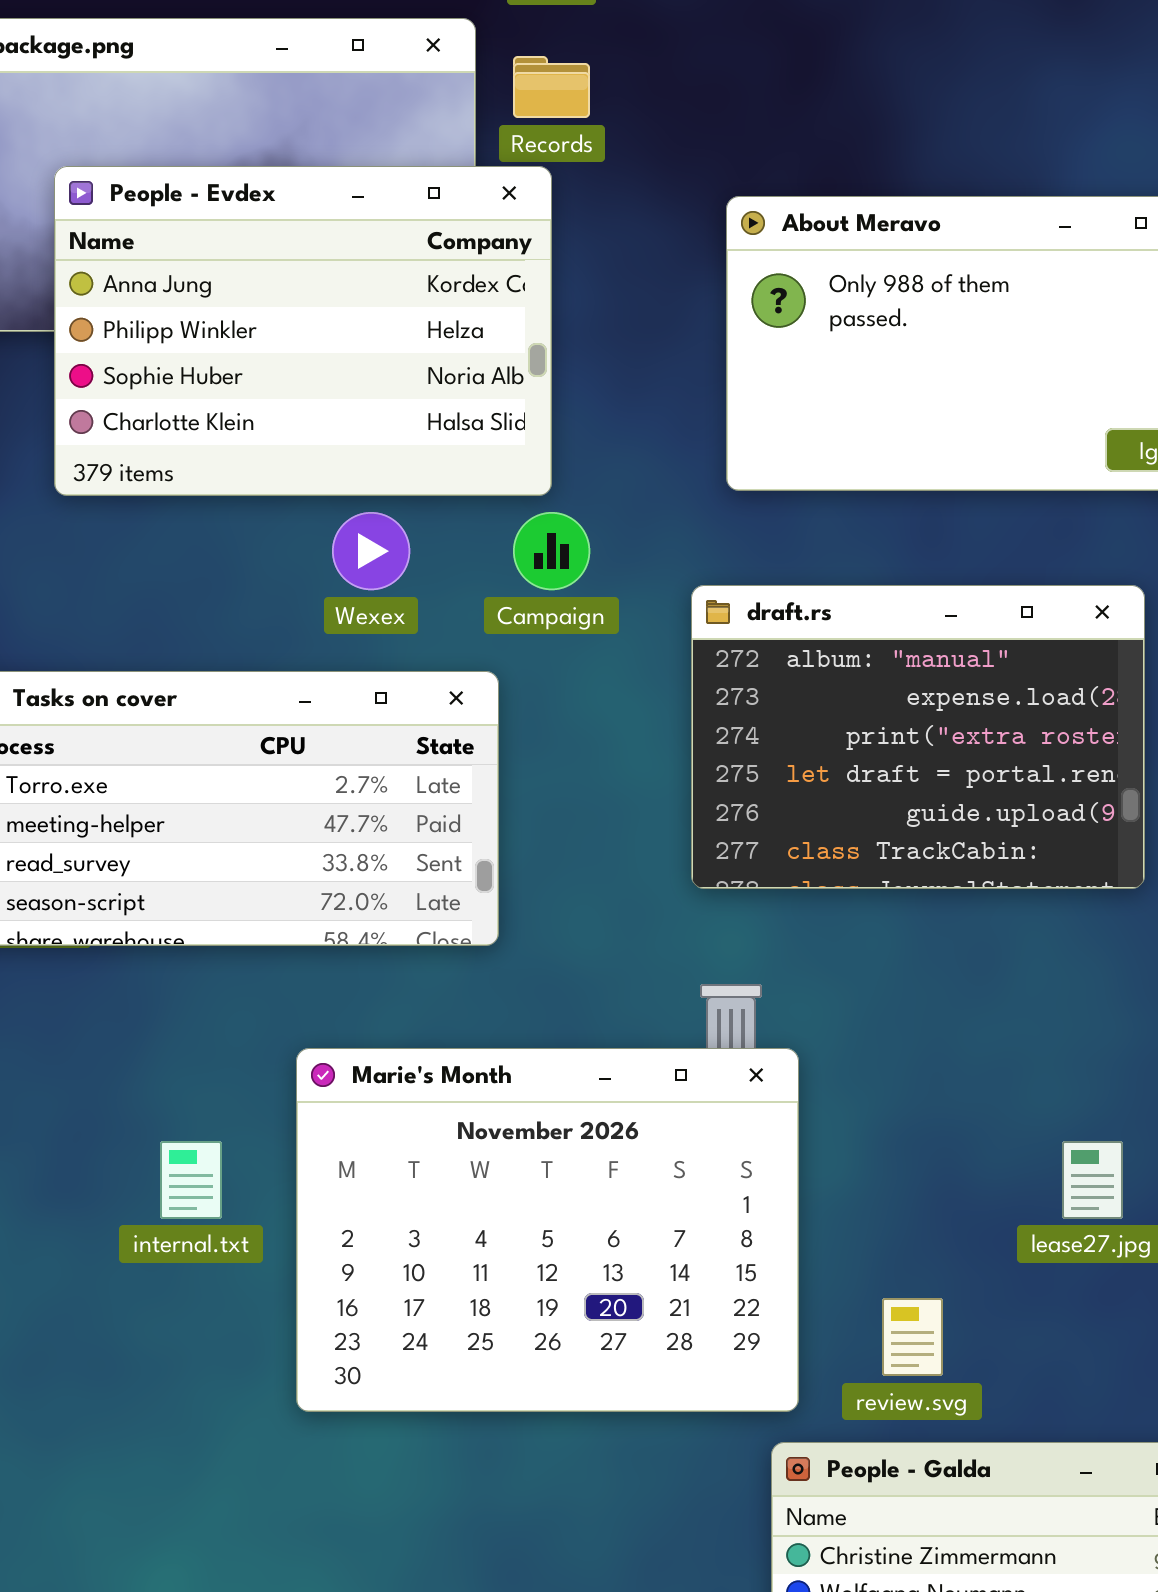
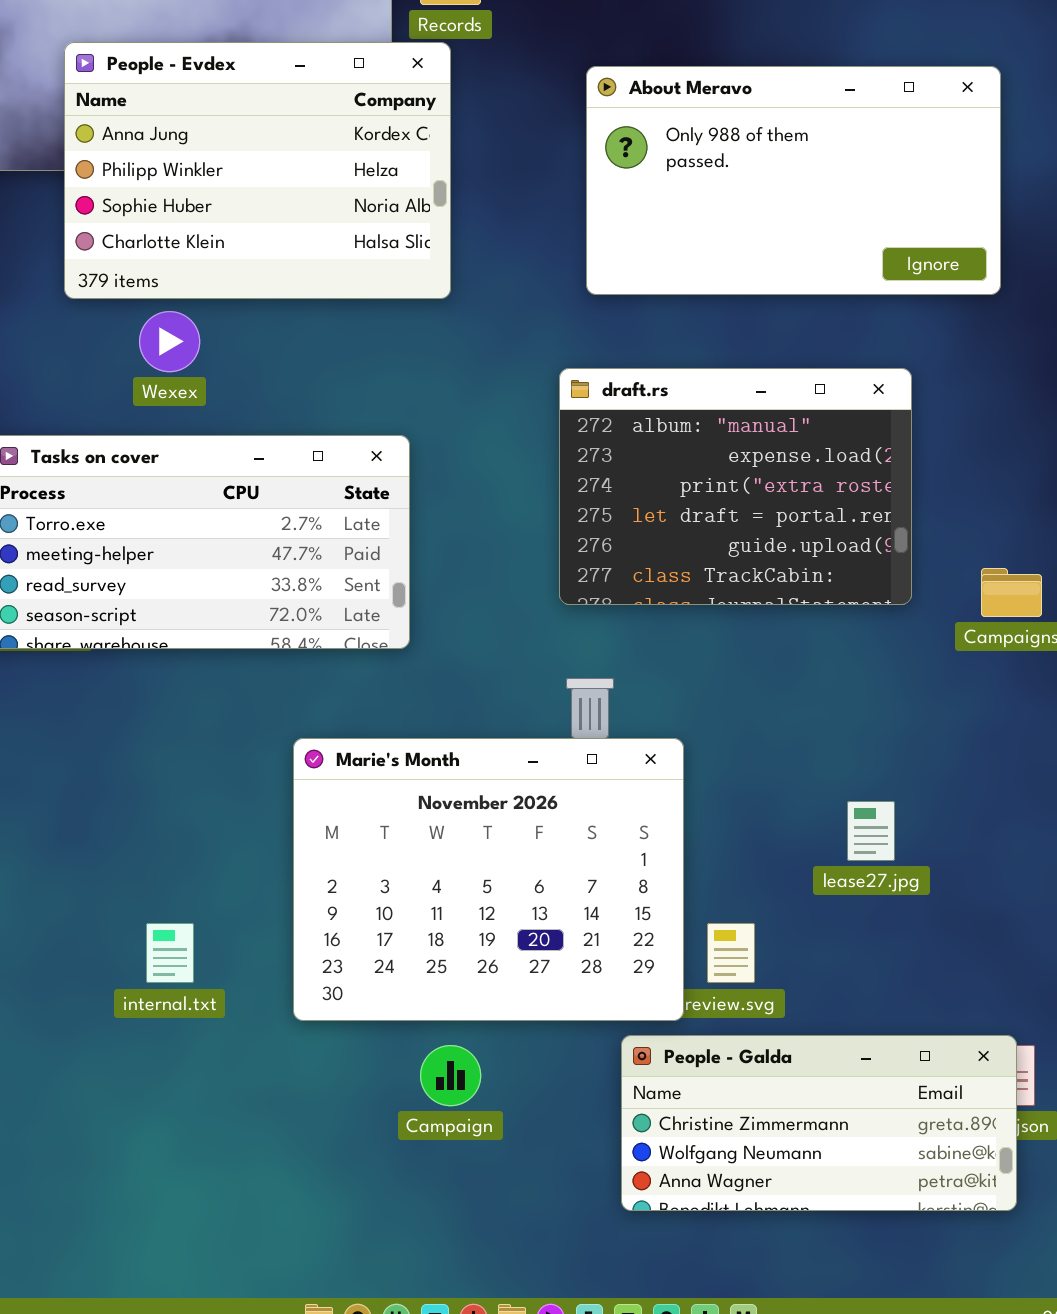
Wexex: [332,512,410,590] -> [139,311,200,372], moved
Campaign: [513,512,590,590] -> [420,1045,481,1106], moved
Marie's Month: [296,1048,799,1412] -> [293,738,684,1021], moved
internal.txt: [160,1141,222,1219] -> [146,923,194,983], moved

